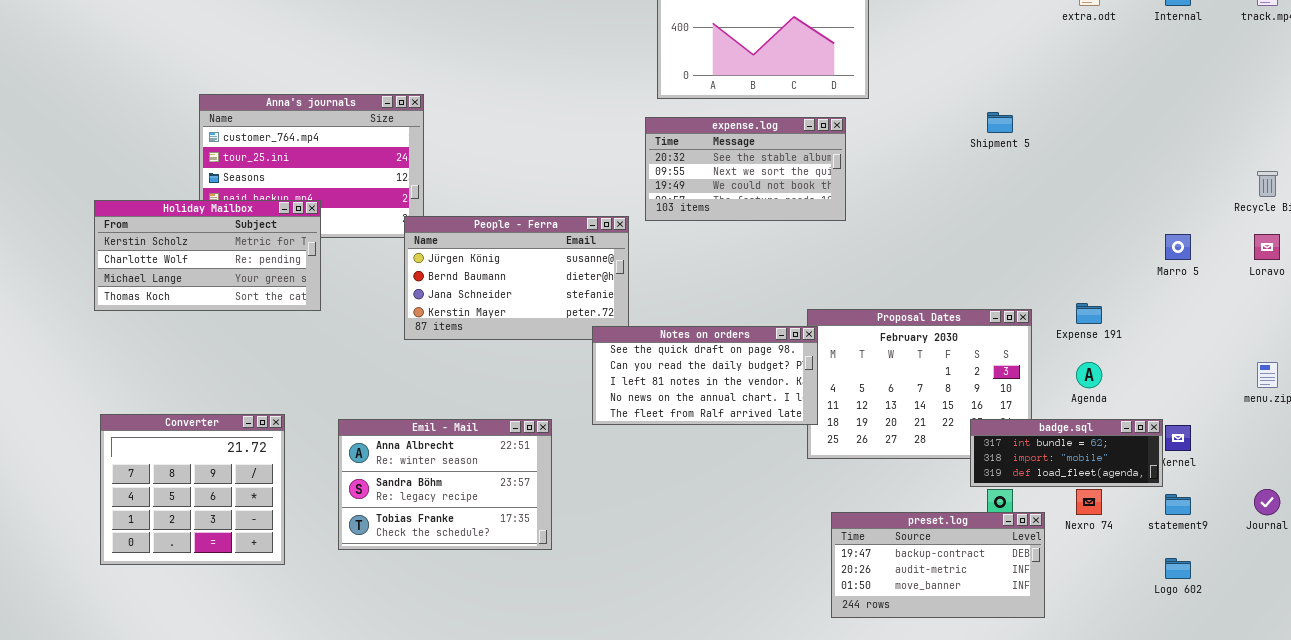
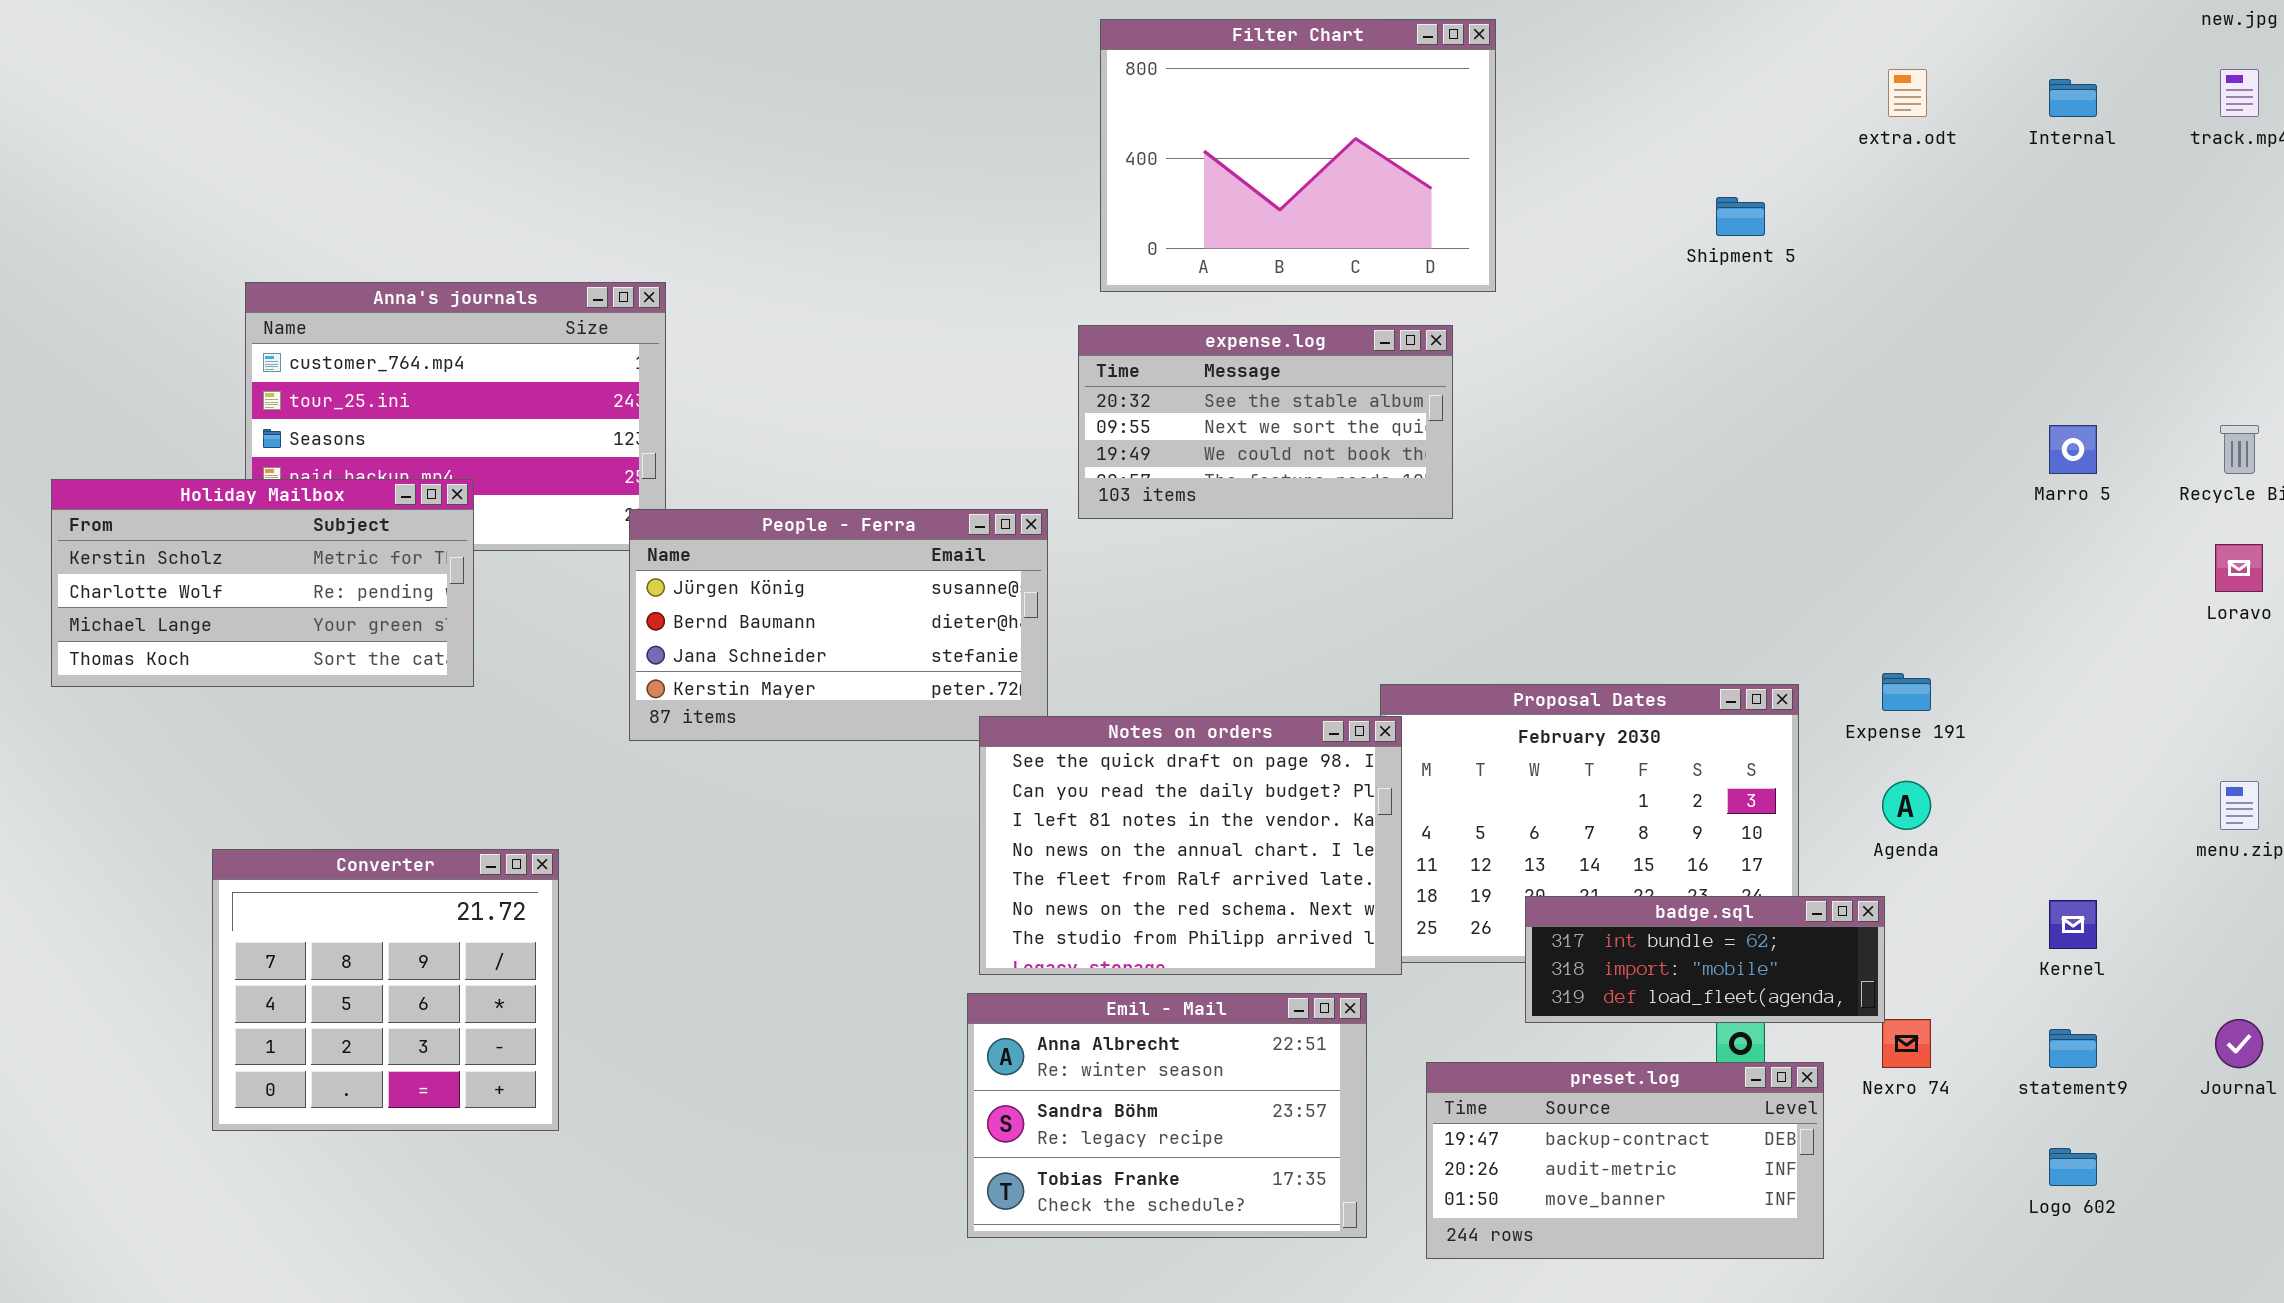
Shipment 5: [987,112,1013,133] -> [1716,197,1765,236], moved
Marro 5: [1165,234,1191,260] -> [2049,425,2097,474], moved
Notes on orders: [592,326,818,425] -> [979,716,1402,975], resized
Converter: [100,414,285,565] -> [212,849,559,1131], moved
Emil - Mail: [338,419,552,550] -> [967,993,1367,1238], moved
badge.sql: [970,419,1163,487] -> [1525,896,1885,1023], moved

